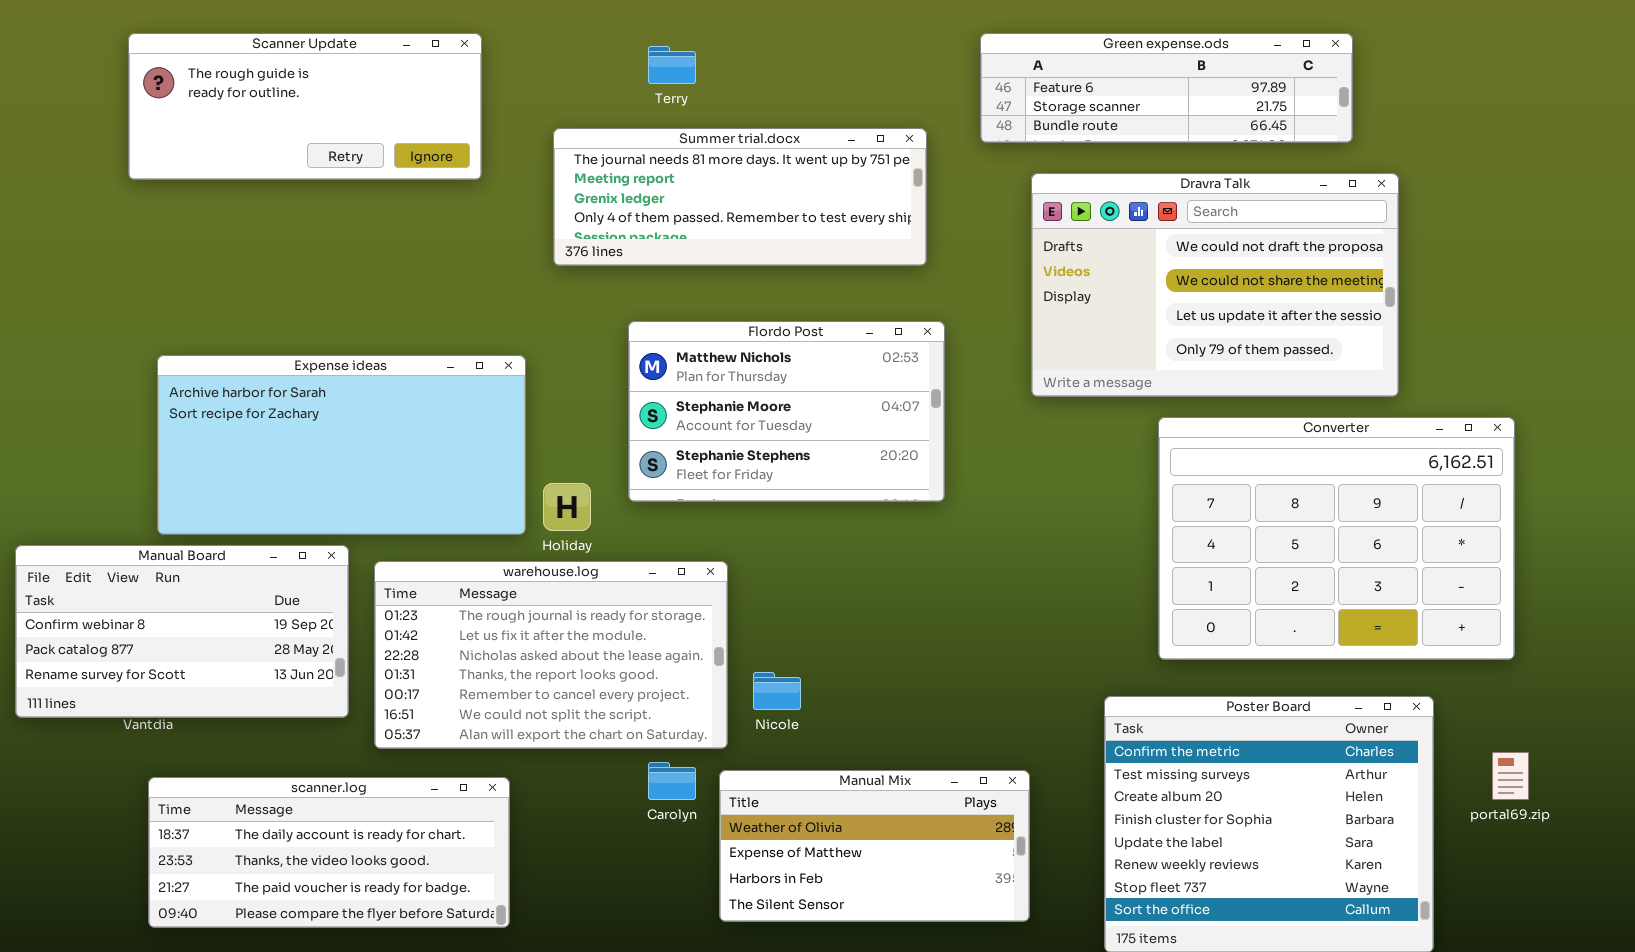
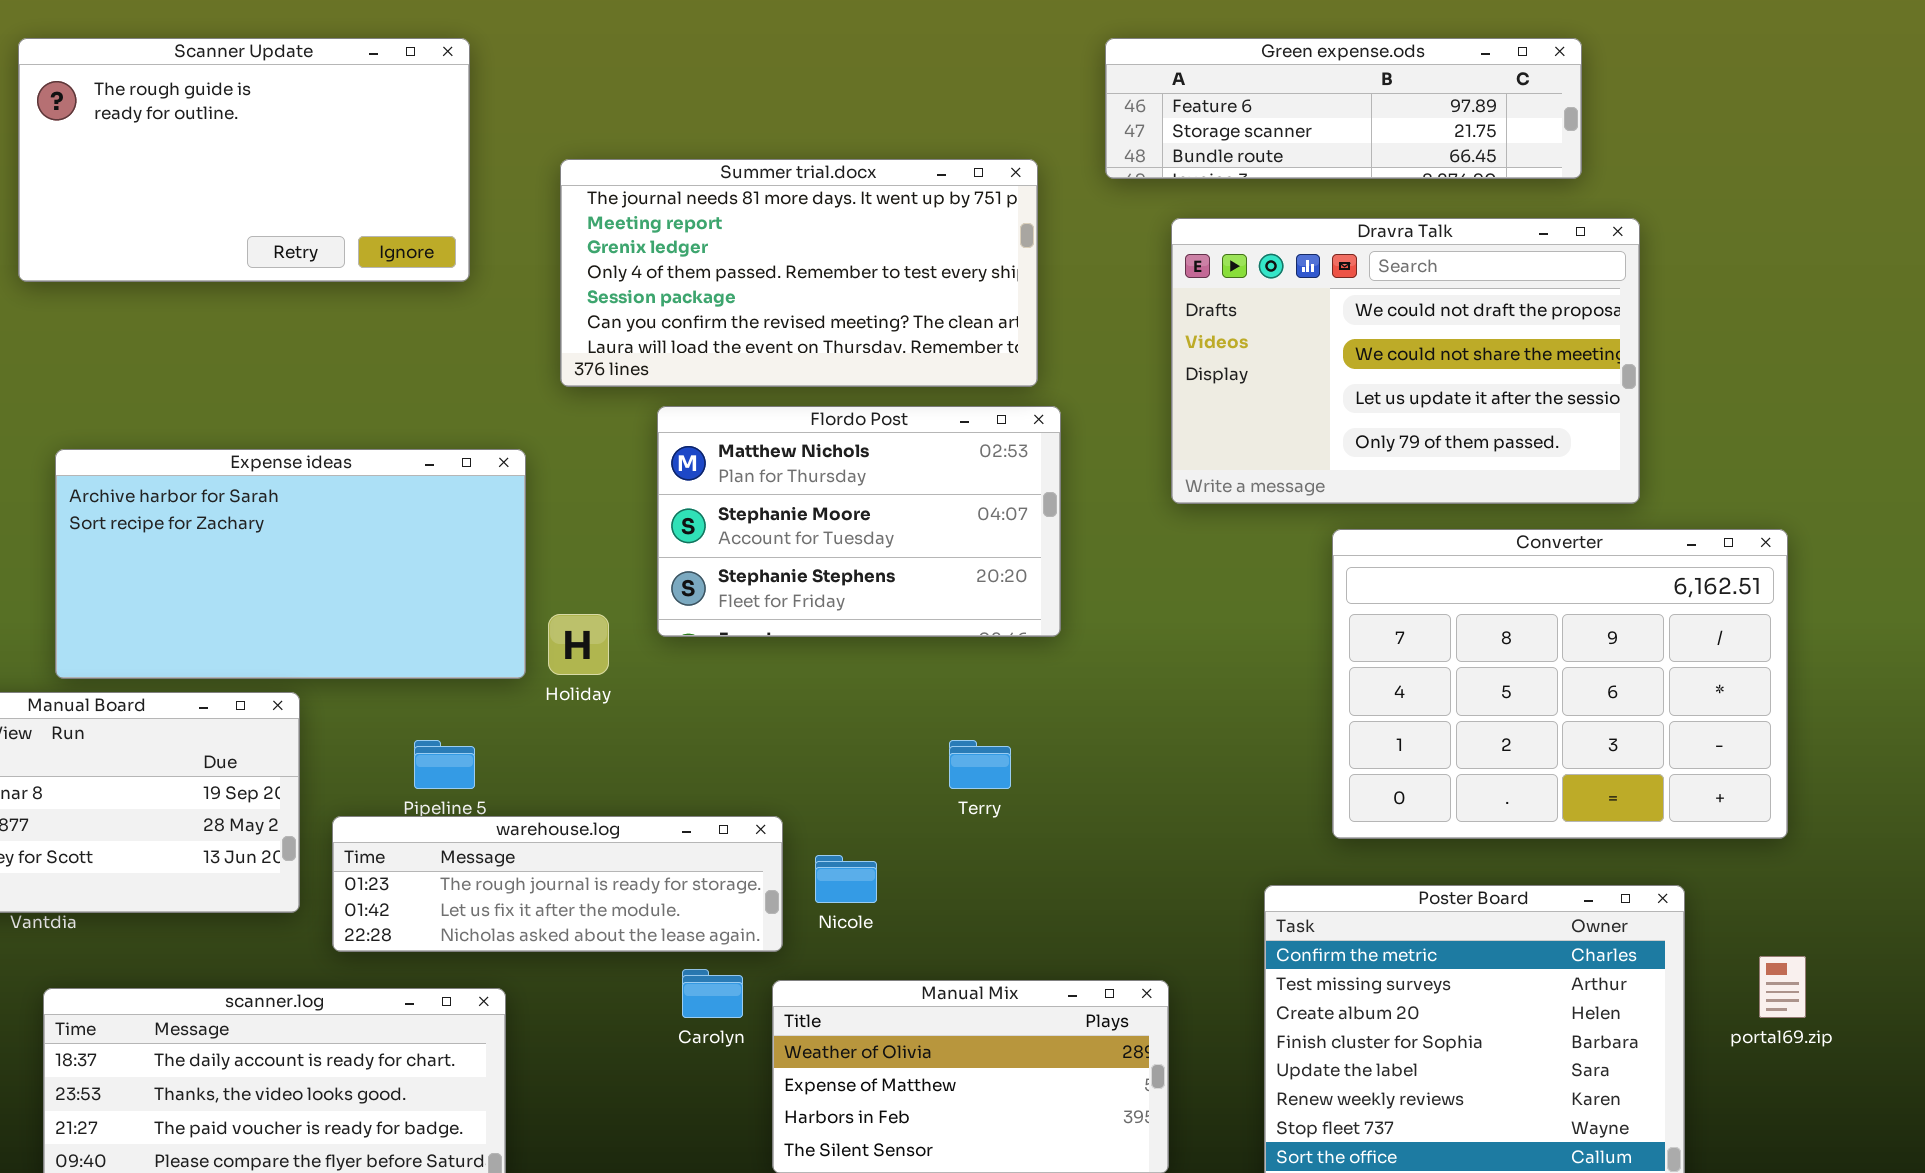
Scanner Update: [128,33,482,180] -> [18,38,470,282], resized
Terry: [648,46,696,84] -> [949,740,1011,789], moved
Summer trial.docx: [553,128,927,266] -> [560,159,1038,387], resized
warehouse.log: [374,561,728,749] -> [332,816,783,952], resized

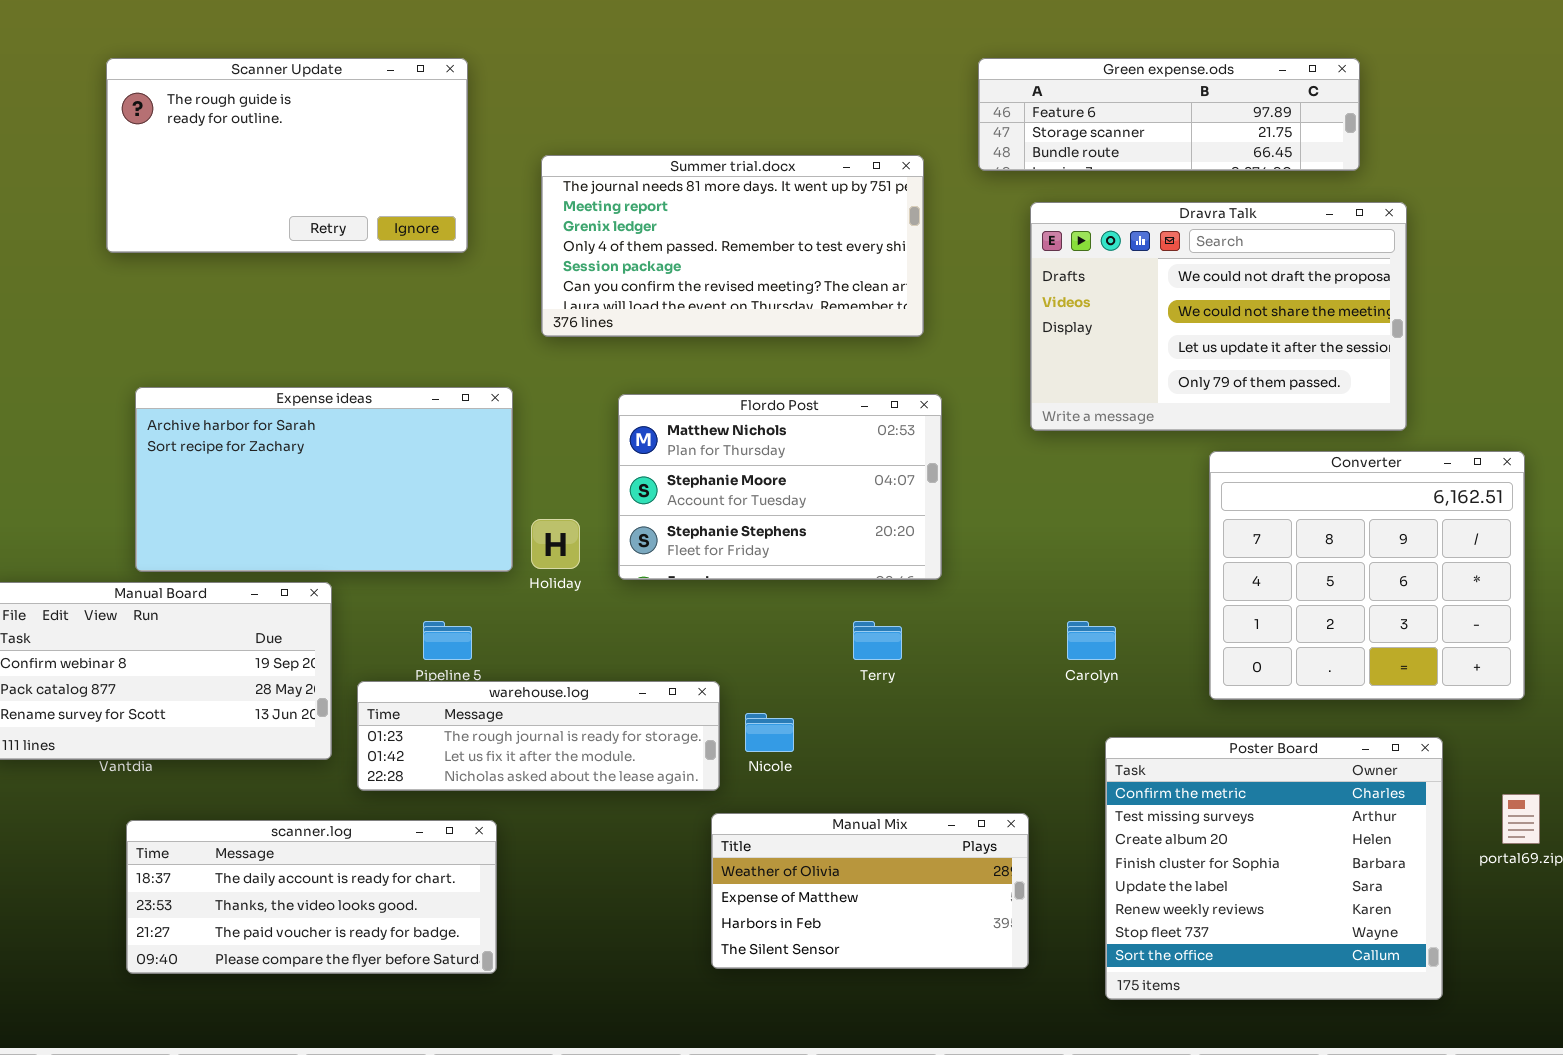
Flordo Post: [657,406,1061,637] -> [618,394,942,580], moved
Converter: [1332,529,1788,839] -> [1209,451,1525,700], resized
Carolyn: [682,969,743,1018] -> [1067,621,1116,660], moved

